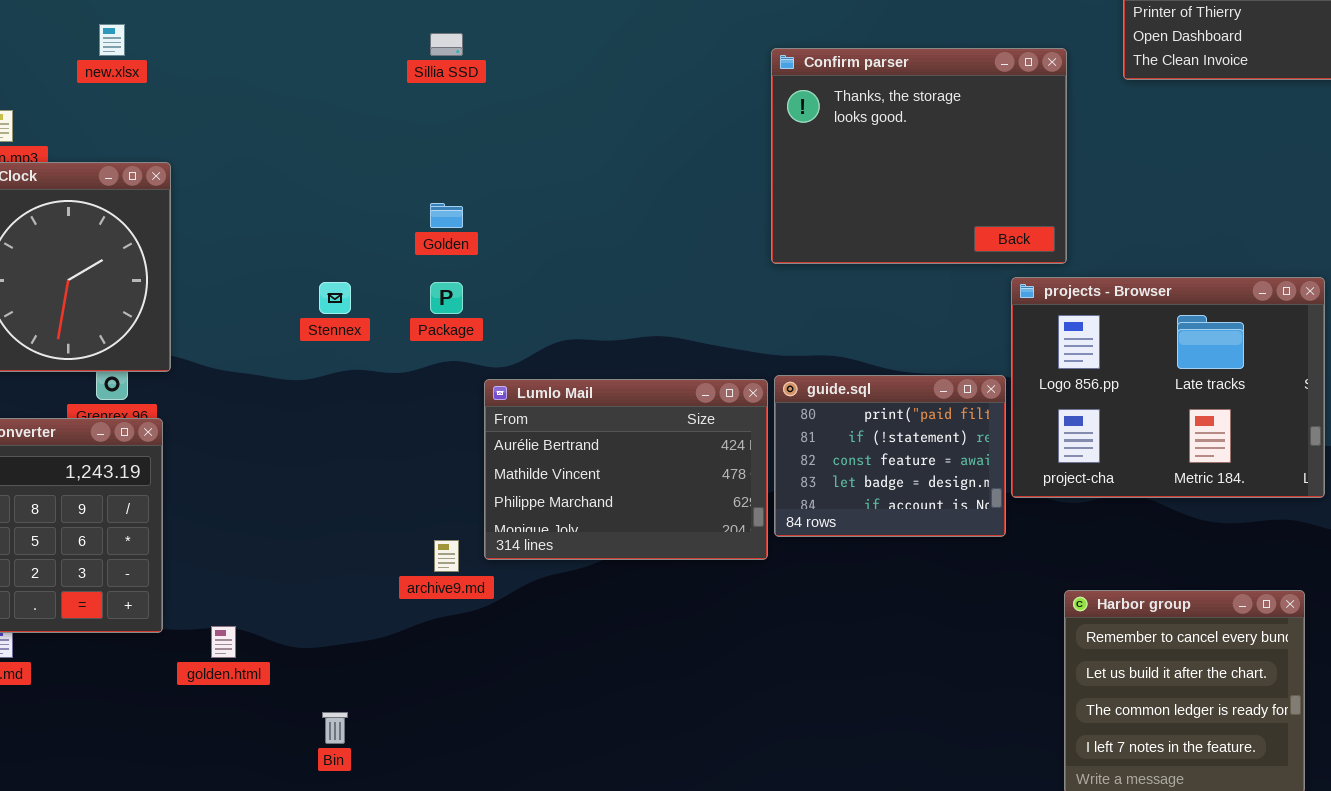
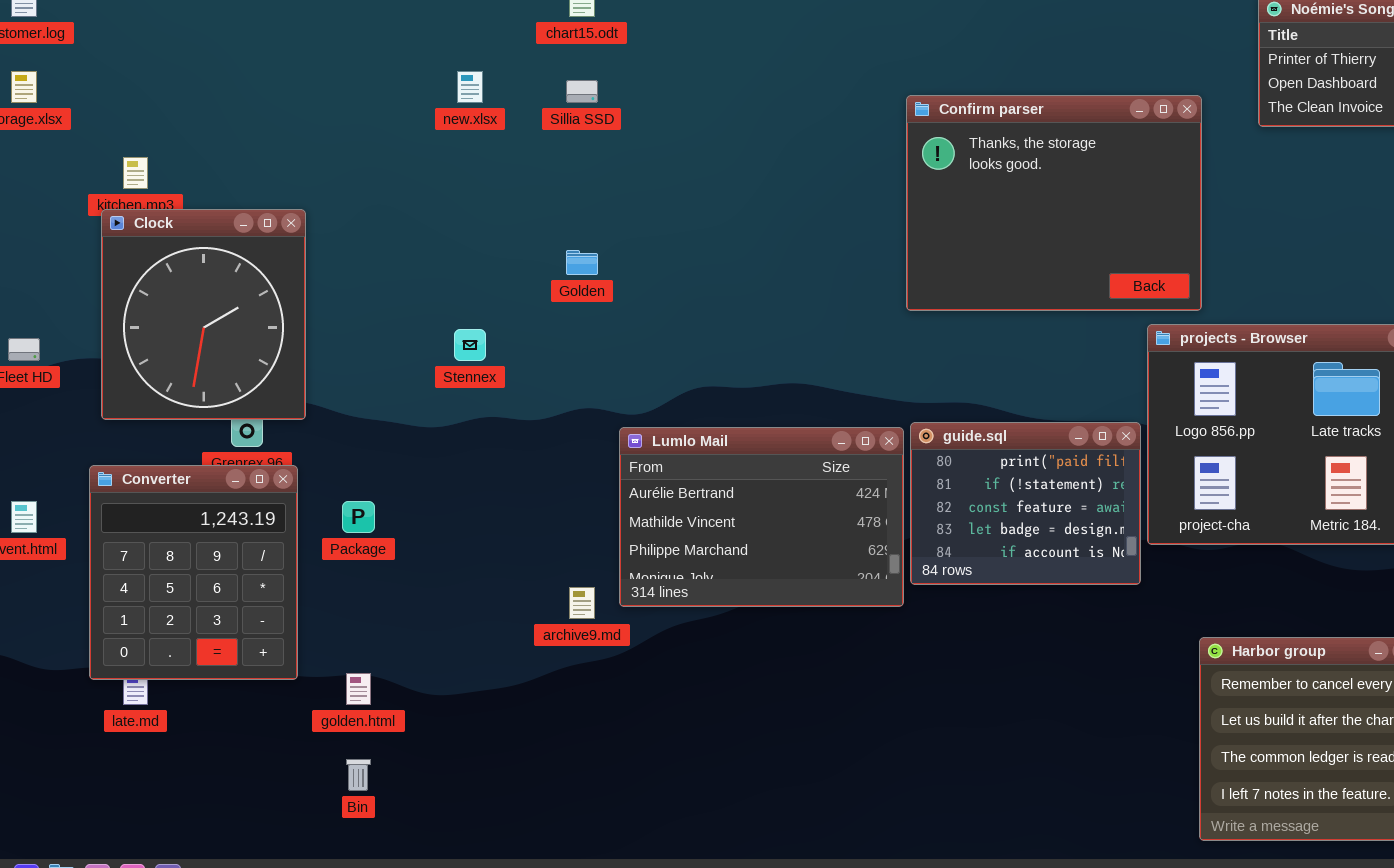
new.xlsx: [99,24,125,56] -> [457,71,483,103], moved
Package: [430,282,463,314] -> [342,501,375,533], moved
Bin: [322,712,348,744] -> [346,759,371,791], moved

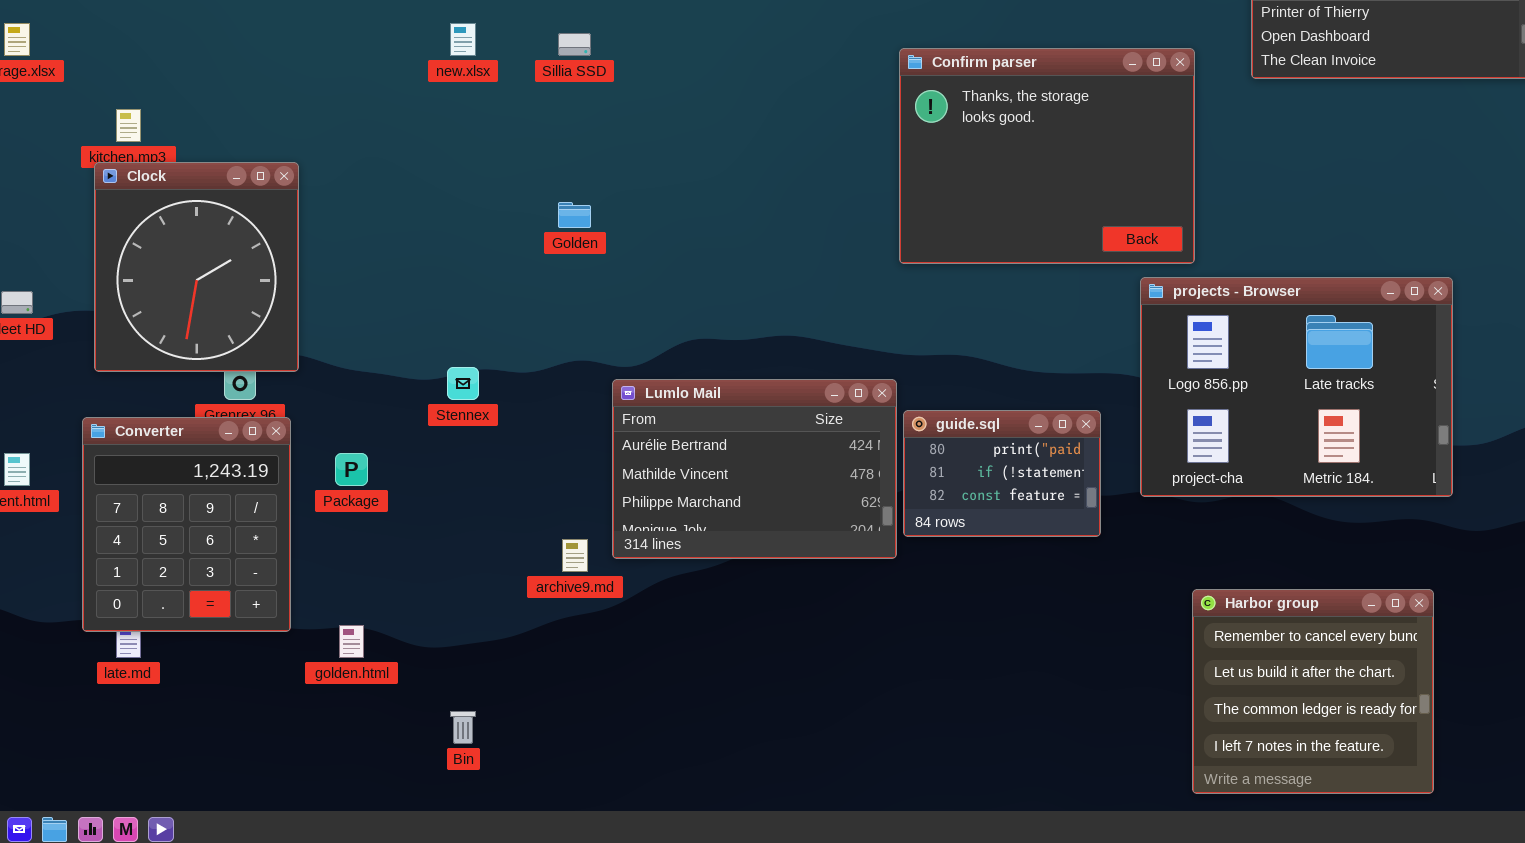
Stennex: [454,329,486,361] -> [447,367,479,400], moved
guide.sql: [910,422,1141,585] -> [903,410,1101,537], resized
Bin: [346,759,371,791] -> [450,711,476,744], moved

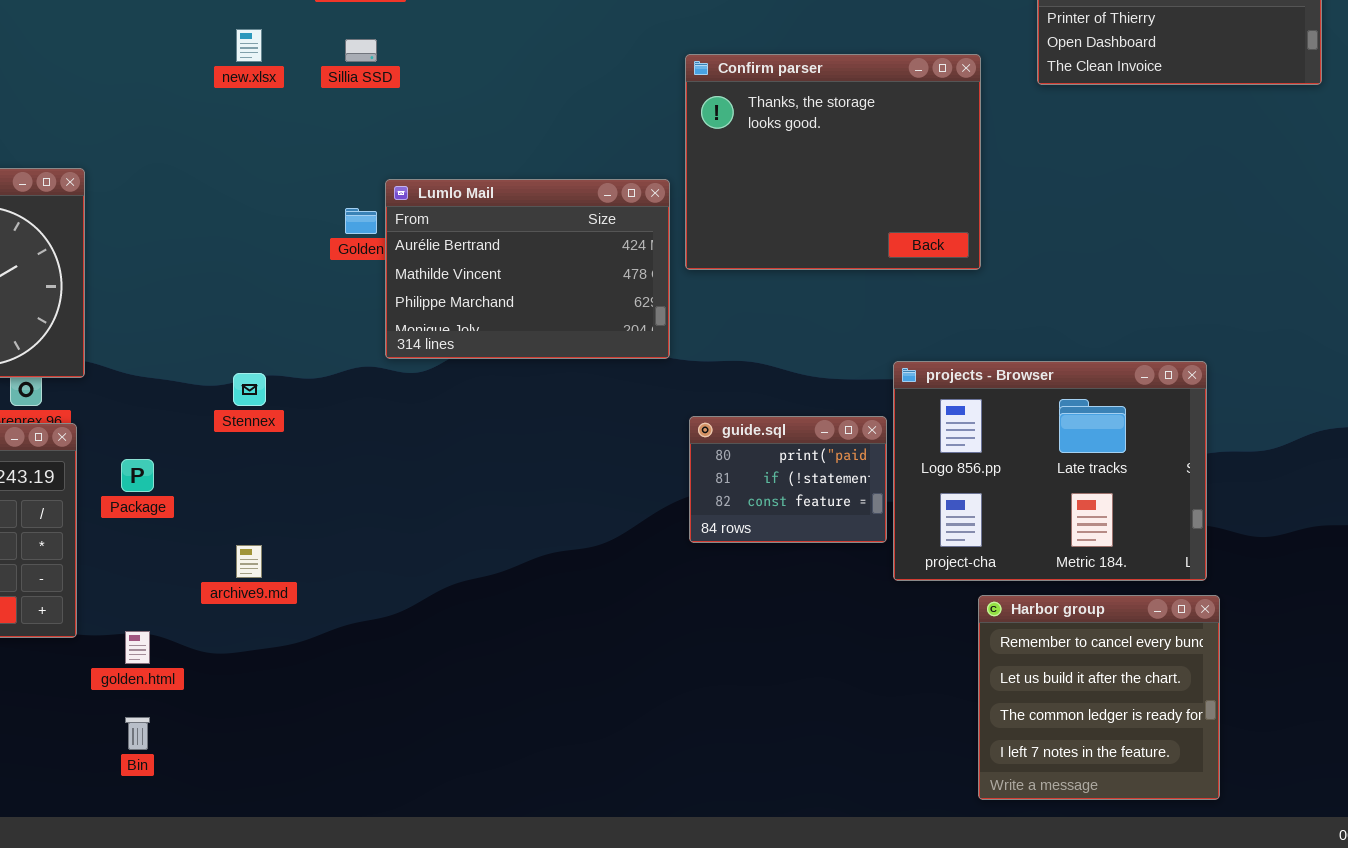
projects - Browser: [1140,277,1453,497] -> [893,361,1207,581], moved
Lumlo Mail: [612,379,897,559] -> [385,179,670,359], moved
archive9.md: [562,539,588,572] -> [236,545,262,578], moved
Bin: [450,711,476,744] -> [125,717,150,750], moved

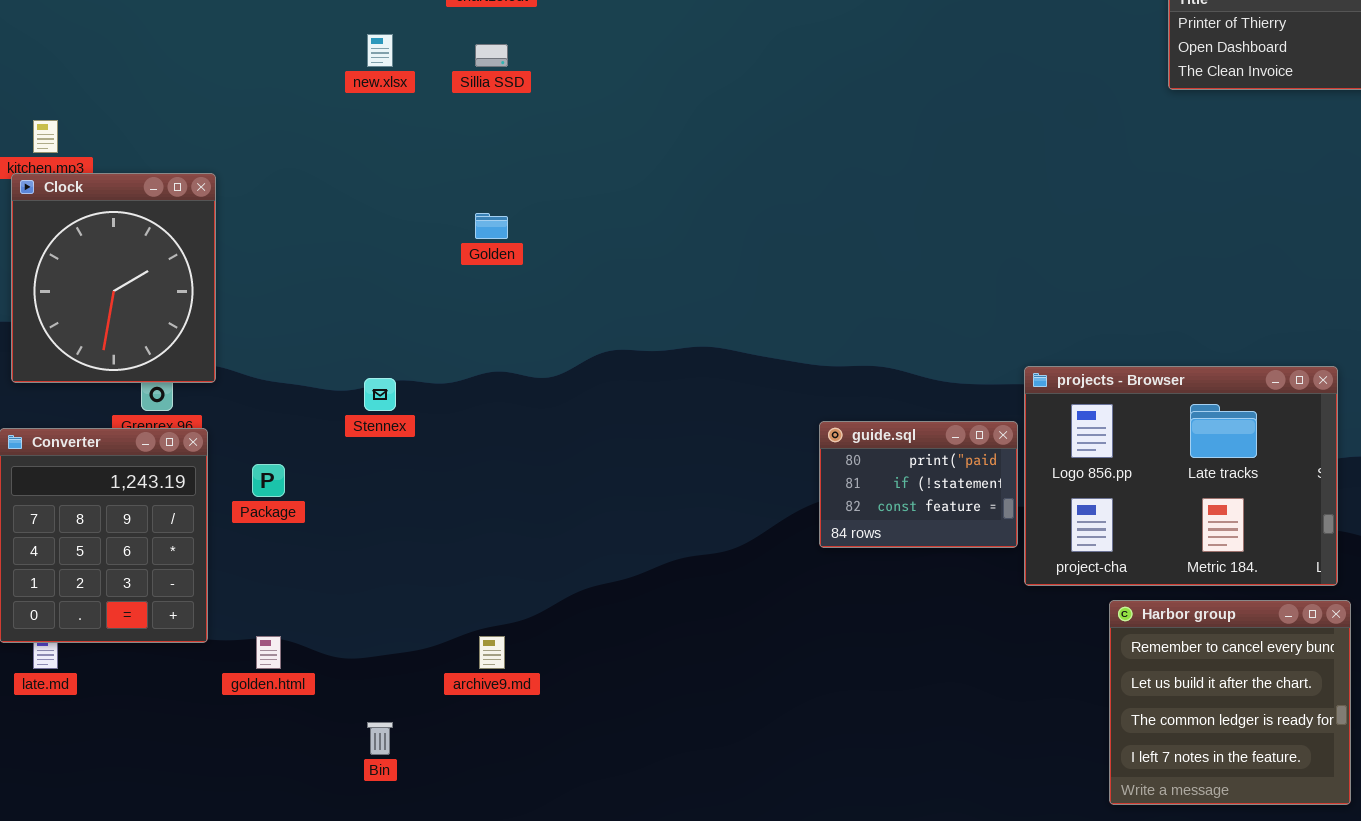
Confirm parser: [685,54,981,270] -> none, closed
Lumlo Mail: [385,179,670,359] -> none, closed
archive9.md: [236,545,262,578] -> [479,636,505,669], moved
Bin: [125,717,150,750] -> [367,722,393,755], moved

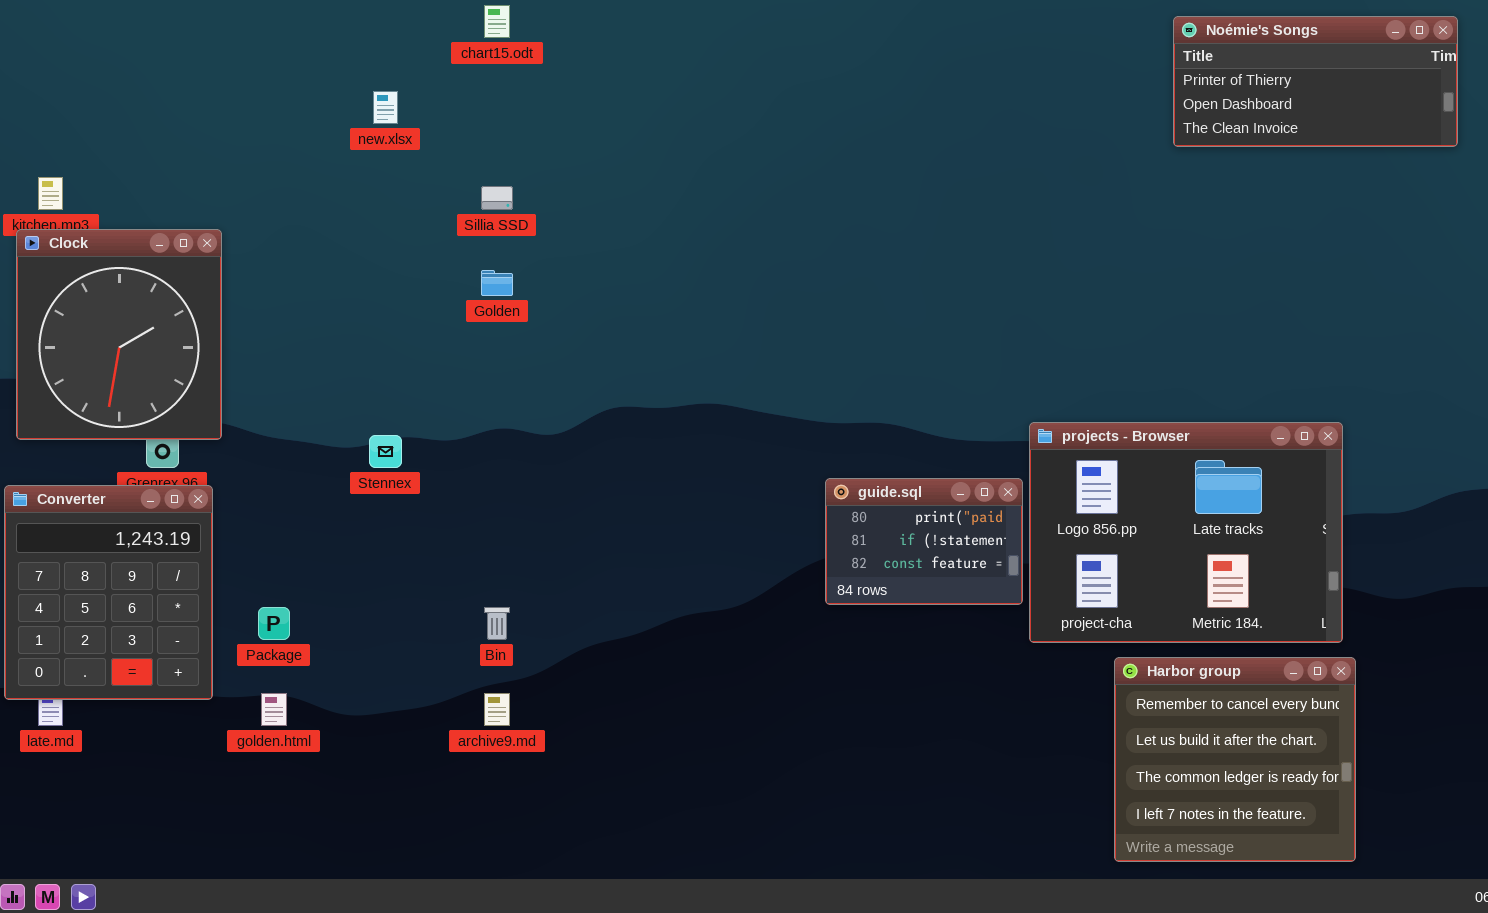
Sillia SSD: [475,44,508,67] -> [481,186,513,210], moved
Package: [252,464,285,497] -> [258,607,290,640], moved
Bin: [367,722,393,755] -> [484,607,510,640], moved

